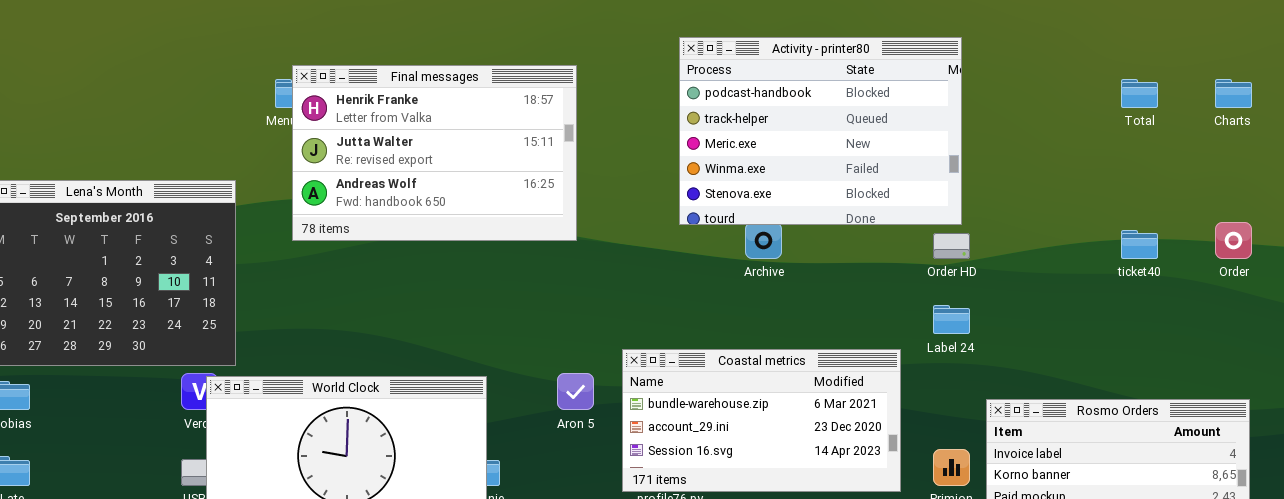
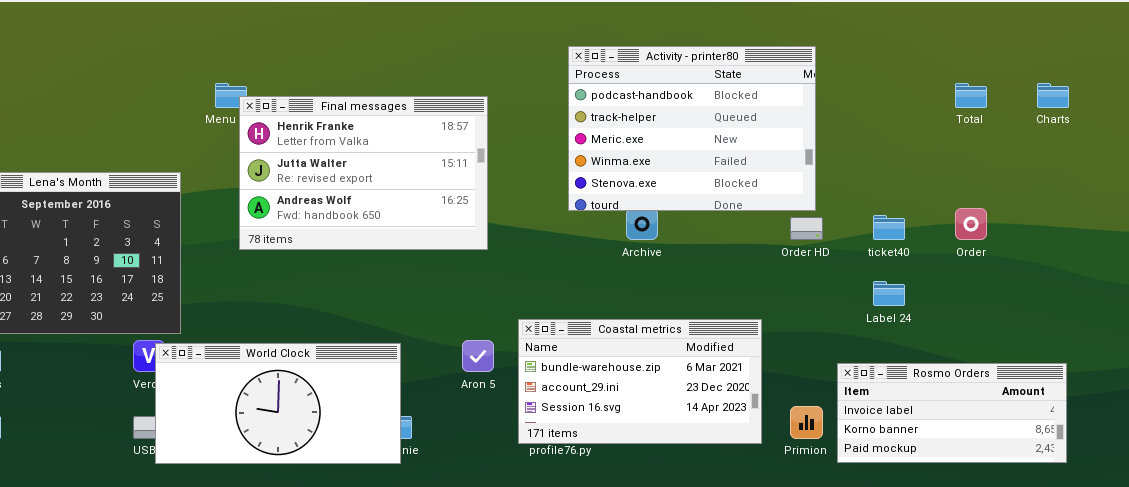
Final messages: [292,65,577,241] -> [239,96,488,250], moved
Order: [1215,222,1252,259] -> [955,208,987,240], moved
ticket40: [1121,230,1158,259] -> [873,215,905,240], moved
Label 24: [933,305,970,334] -> [873,281,905,306], moved

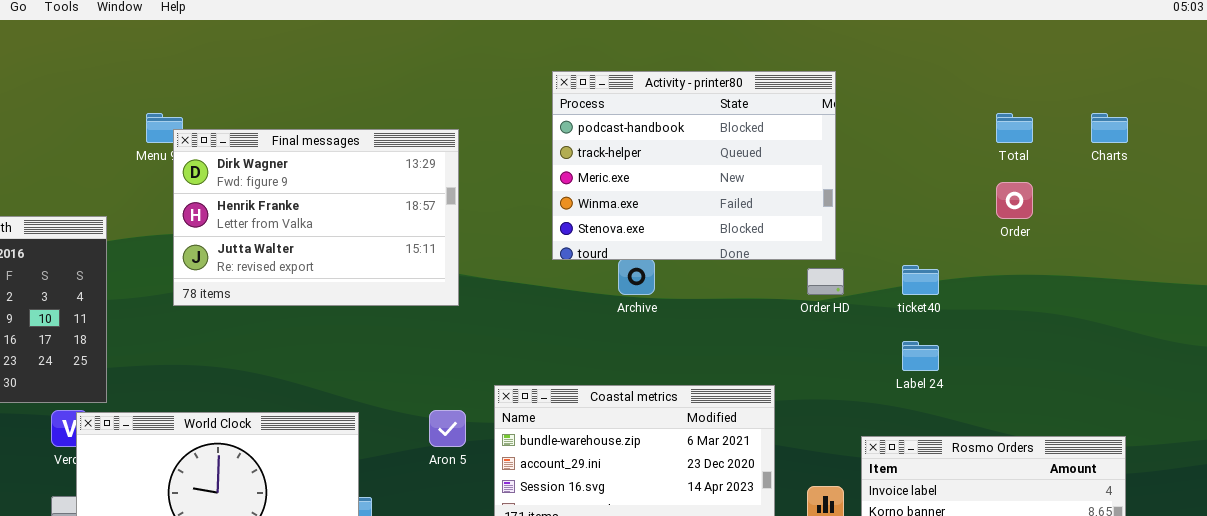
Final messages: [239,96,488,250] -> [173,129,459,306], scrolled up 1 row
Order: [955,208,987,240] -> [996,182,1033,219], moved

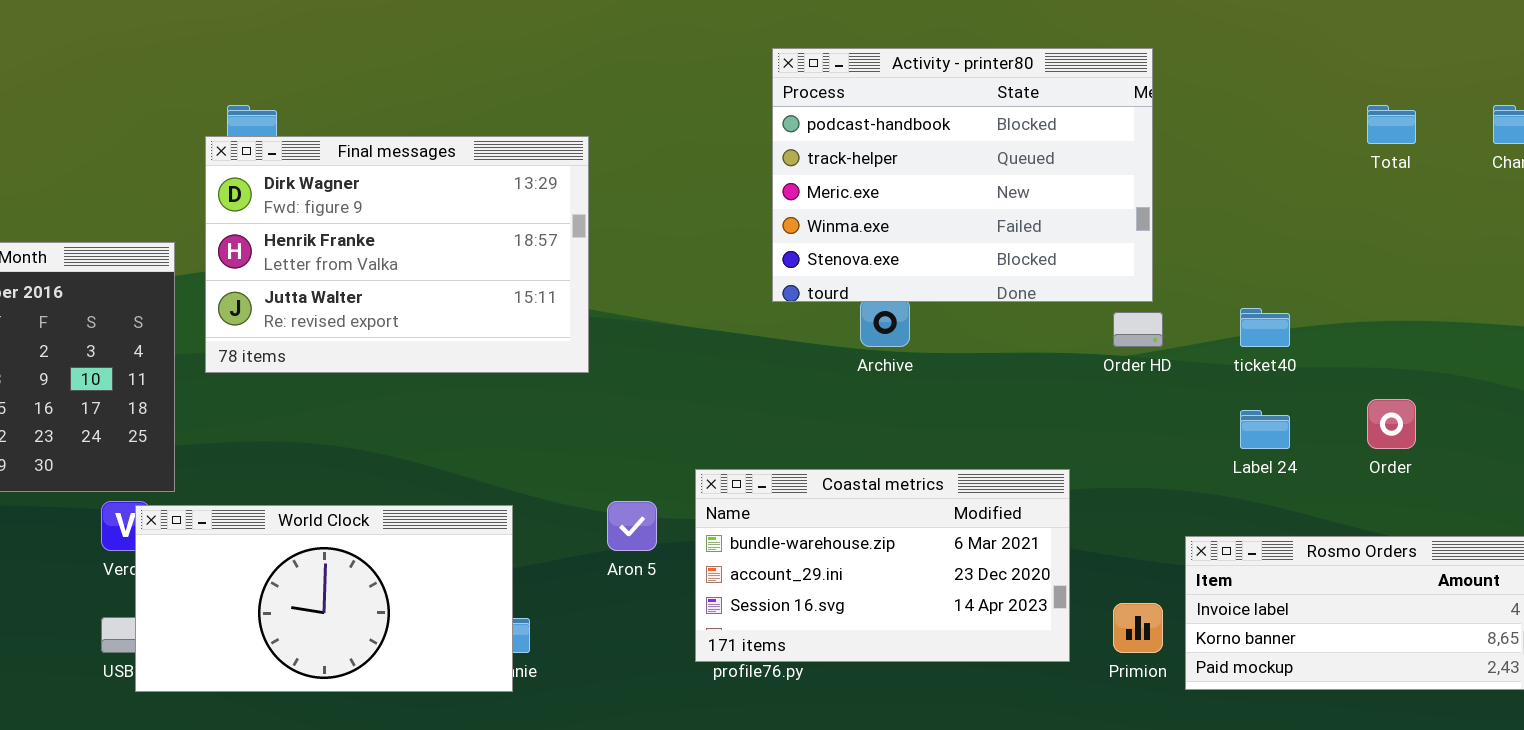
Final messages: [173,129,459,306] -> [205,136,589,373], moved
Order: [996,182,1033,219] -> [1367,399,1416,449], moved

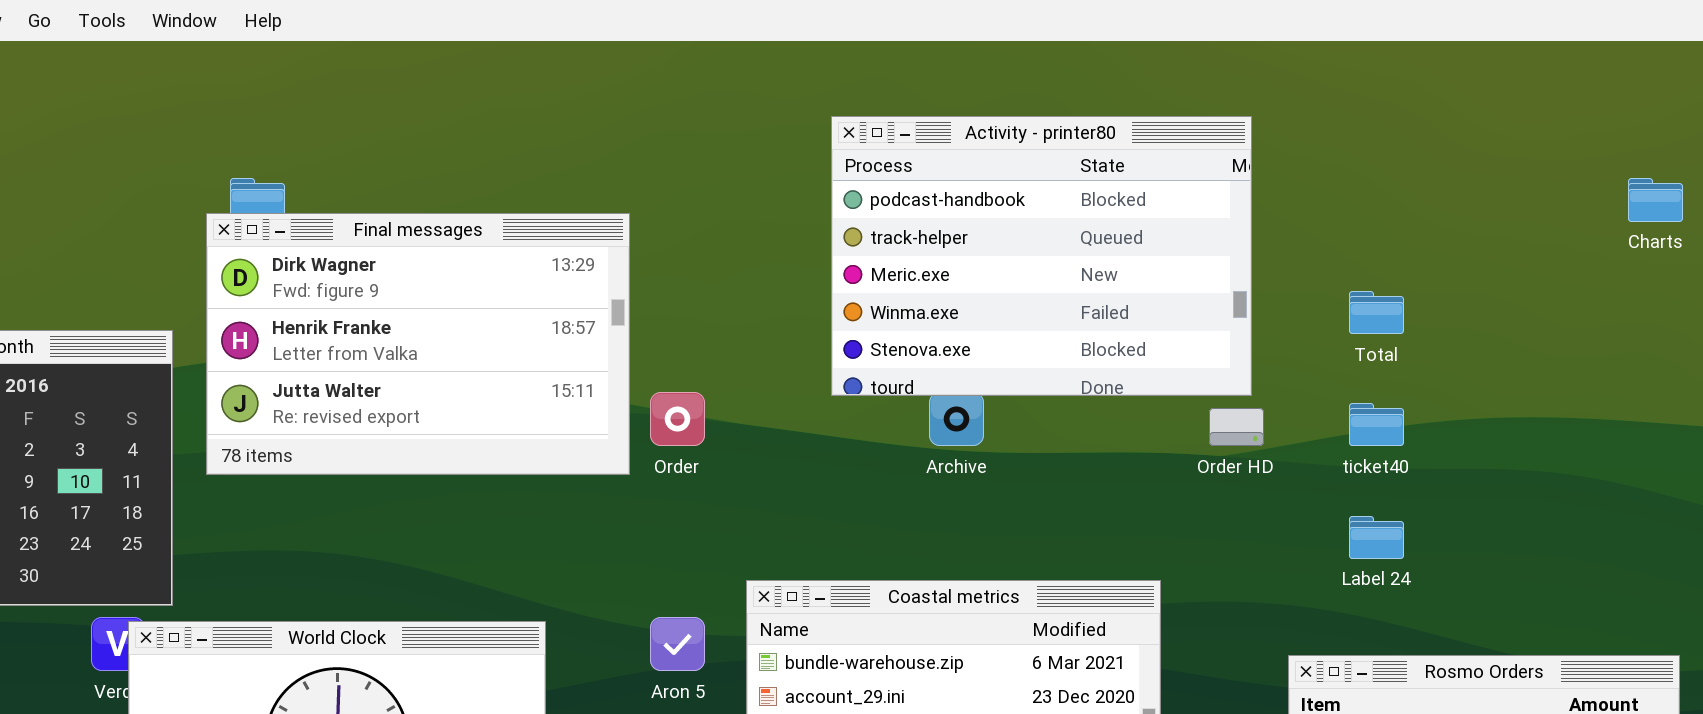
Total: [1367,105,1416,144] -> [1349,291,1404,334], moved
Order: [1367,399,1416,449] -> [650,392,705,446], moved

